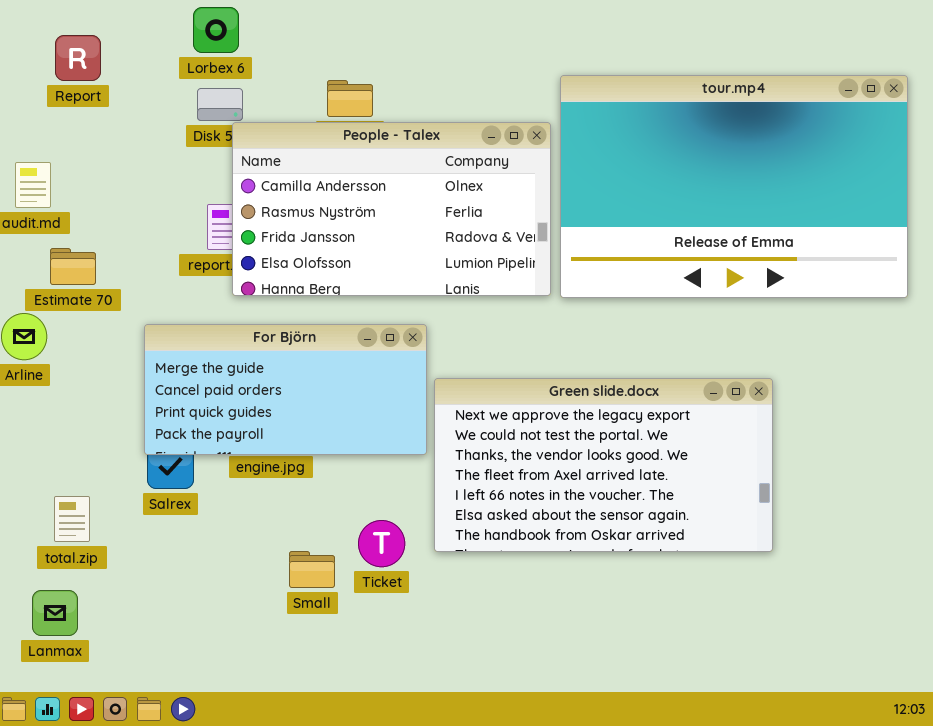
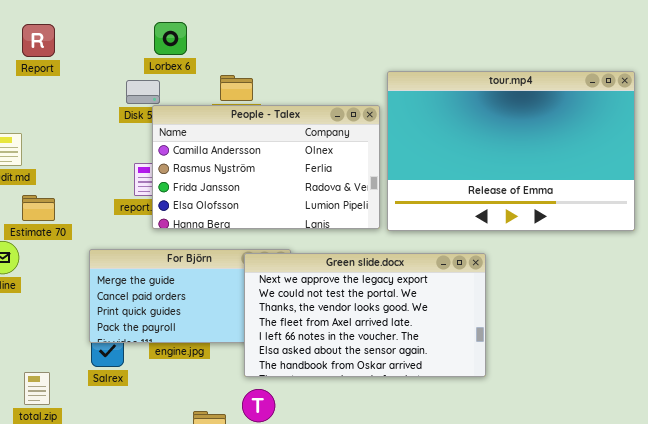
Lorbex 6: [193,7,239,53] -> [154,22,187,55], moved
Report: [55,35,101,81] -> [22,24,55,57], moved
Green slide.docx: [434,378,773,552] -> [244,253,486,377], moved

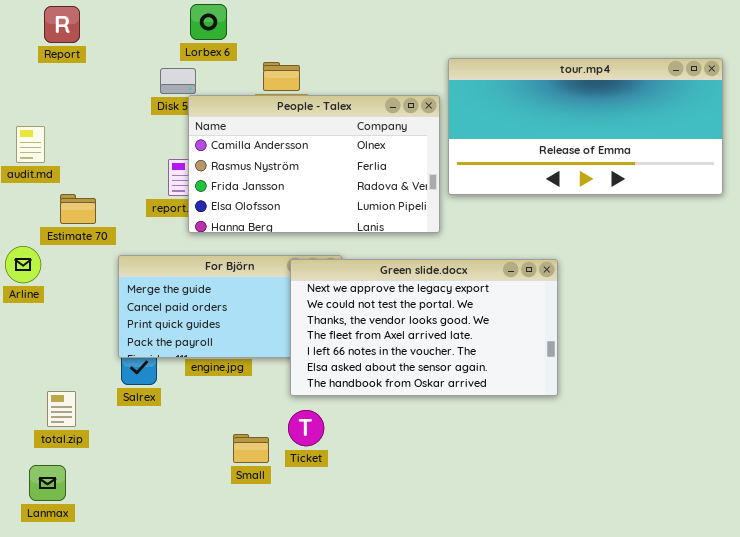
tour.mp4: [387,71,635,231] -> [448,58,723,195], resized
Estimate 70: [22,195,55,221] -> [60,194,96,224], moved

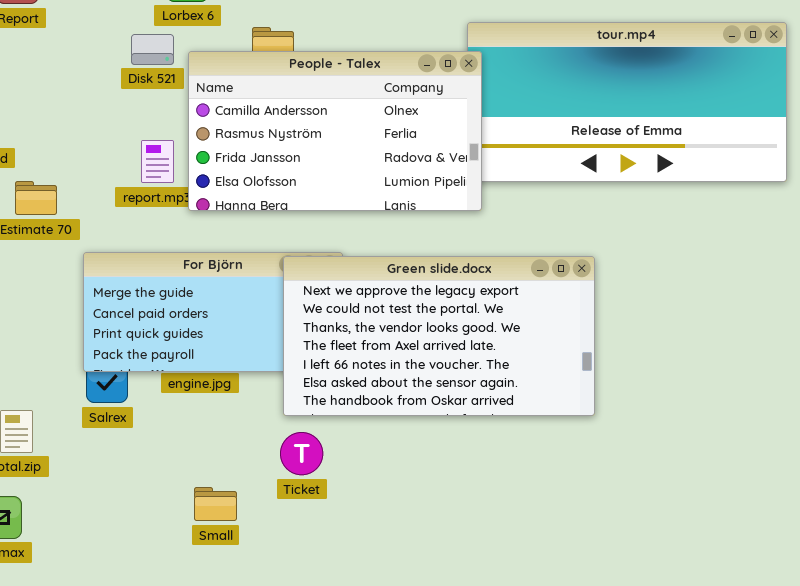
People - Talex: [188,95,440,233] -> [188,51,482,211], moved
Small: [233,434,269,463] -> [194,487,237,521], moved

